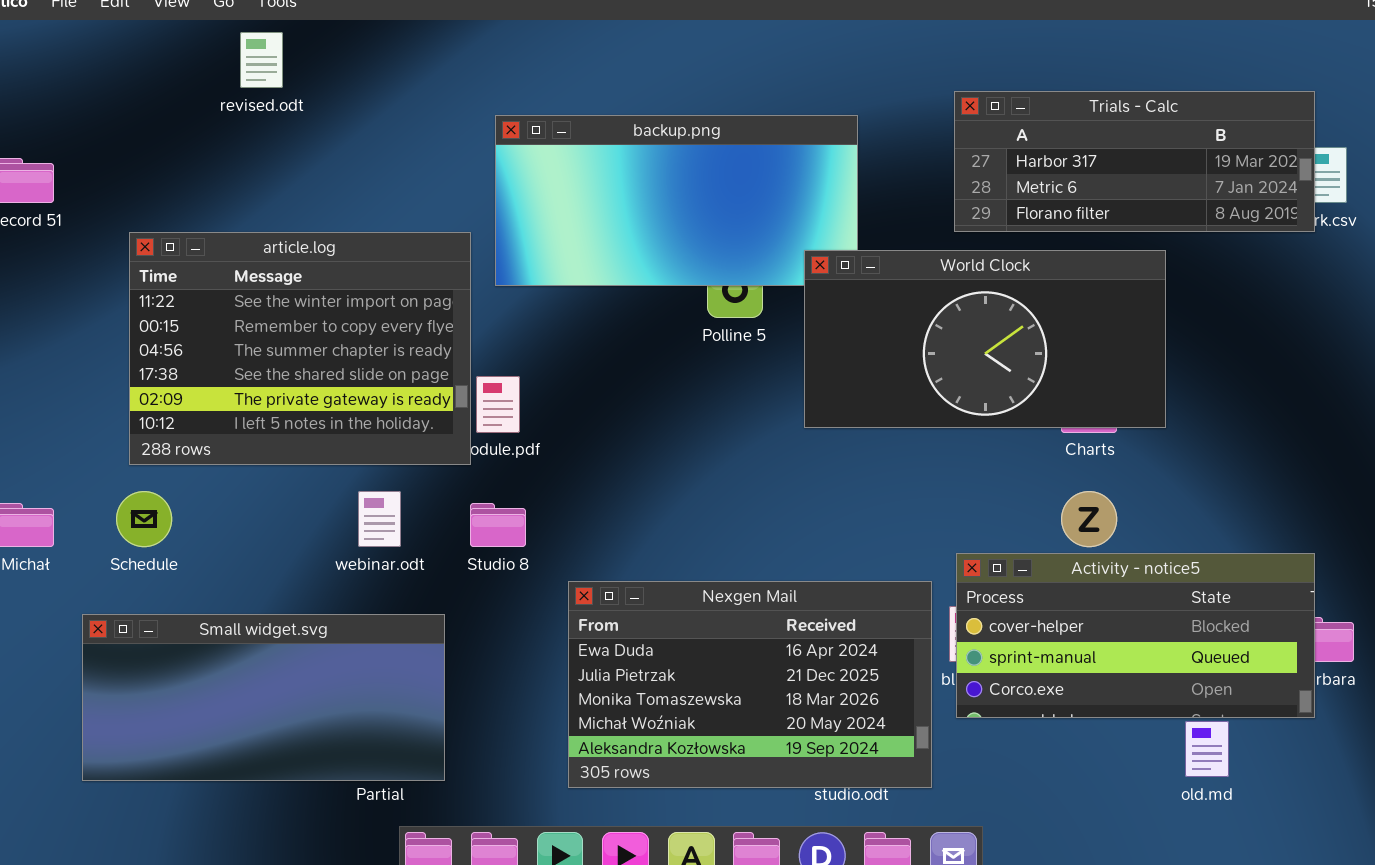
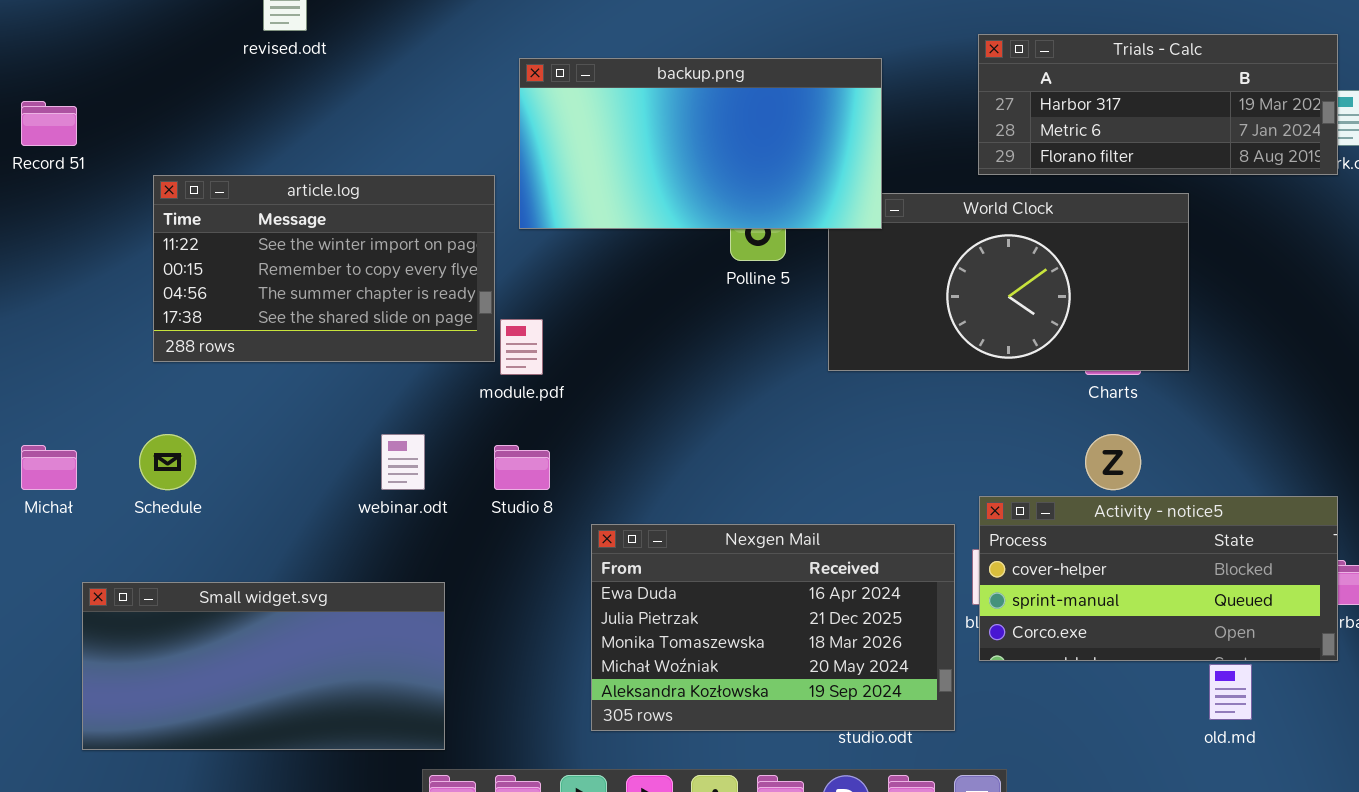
backup.png: [495,115,858,286] -> [519,58,882,229], raised
article.log: [129,232,471,465] -> [153,175,495,362], resized
Small widget.svg: [82,614,445,781] -> [82,582,445,750], moved

